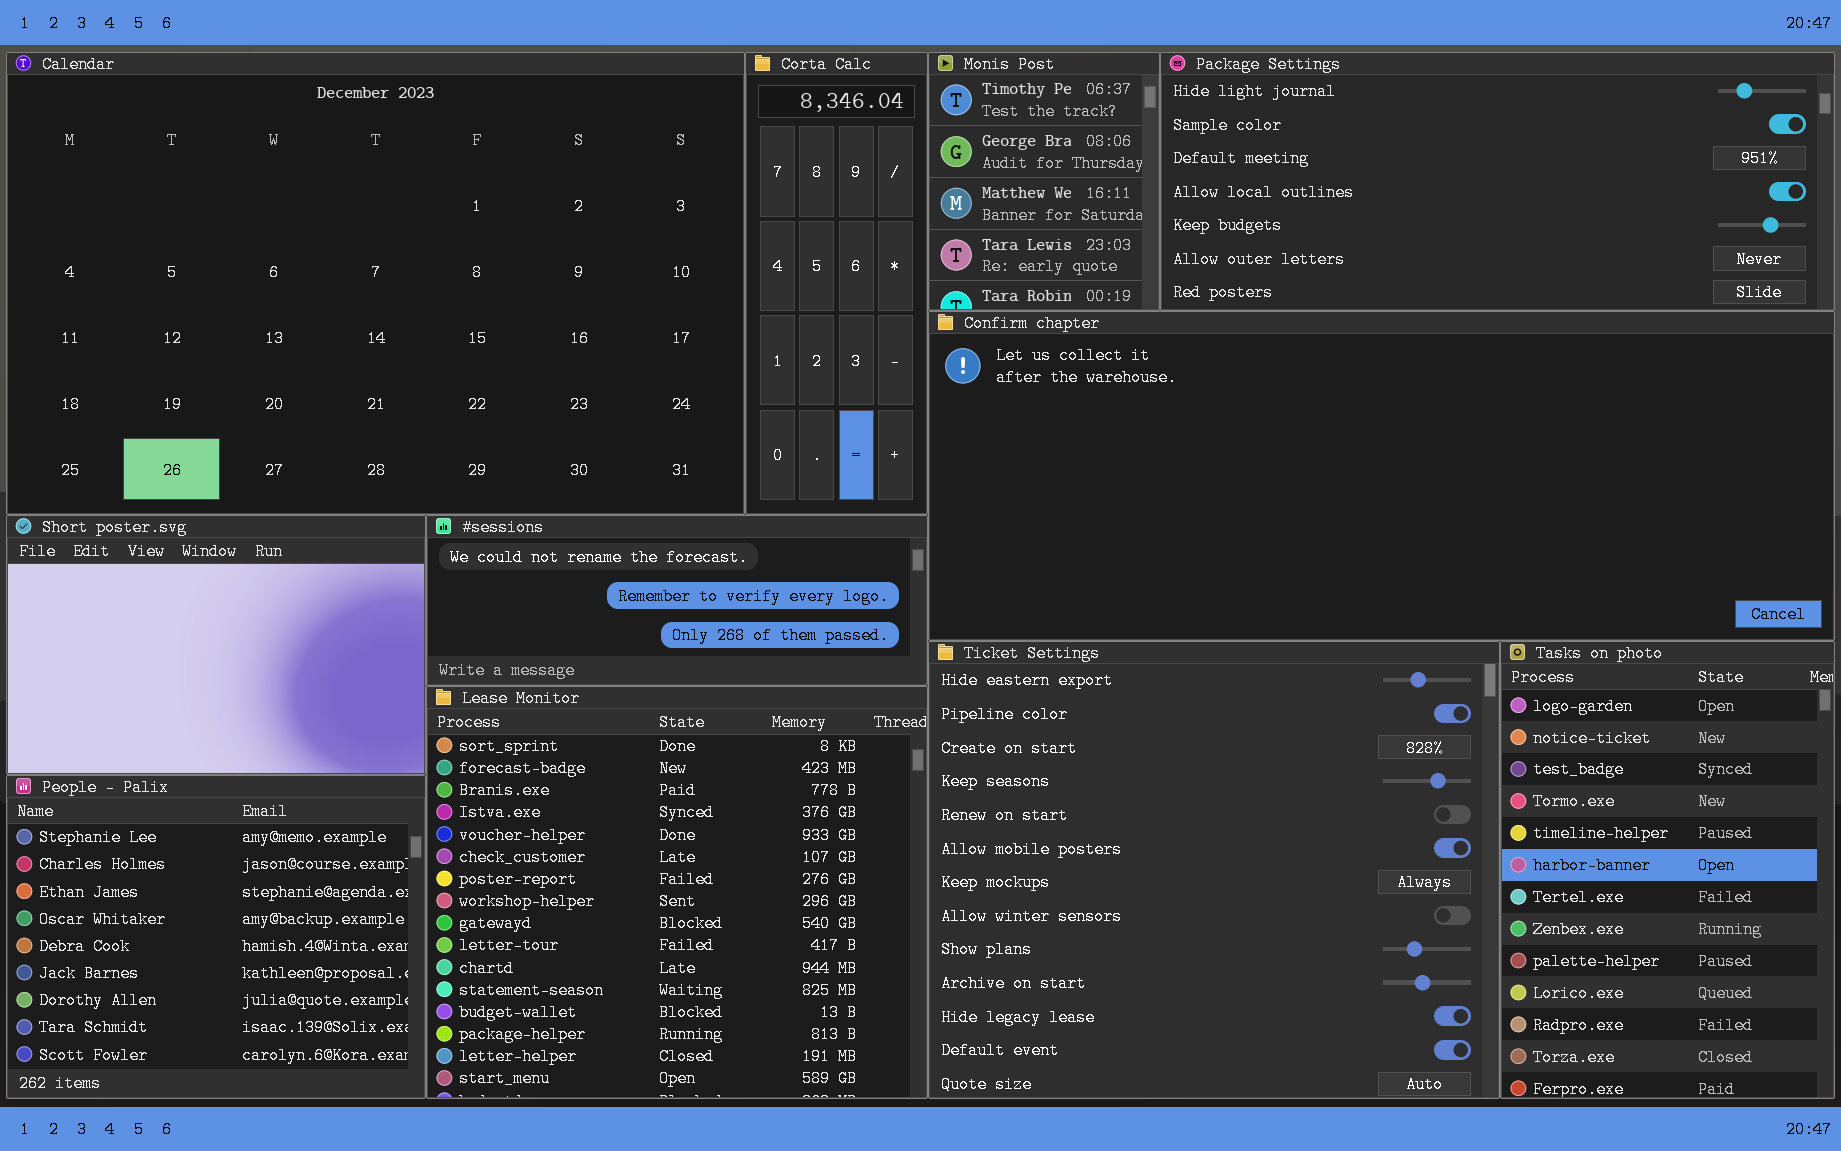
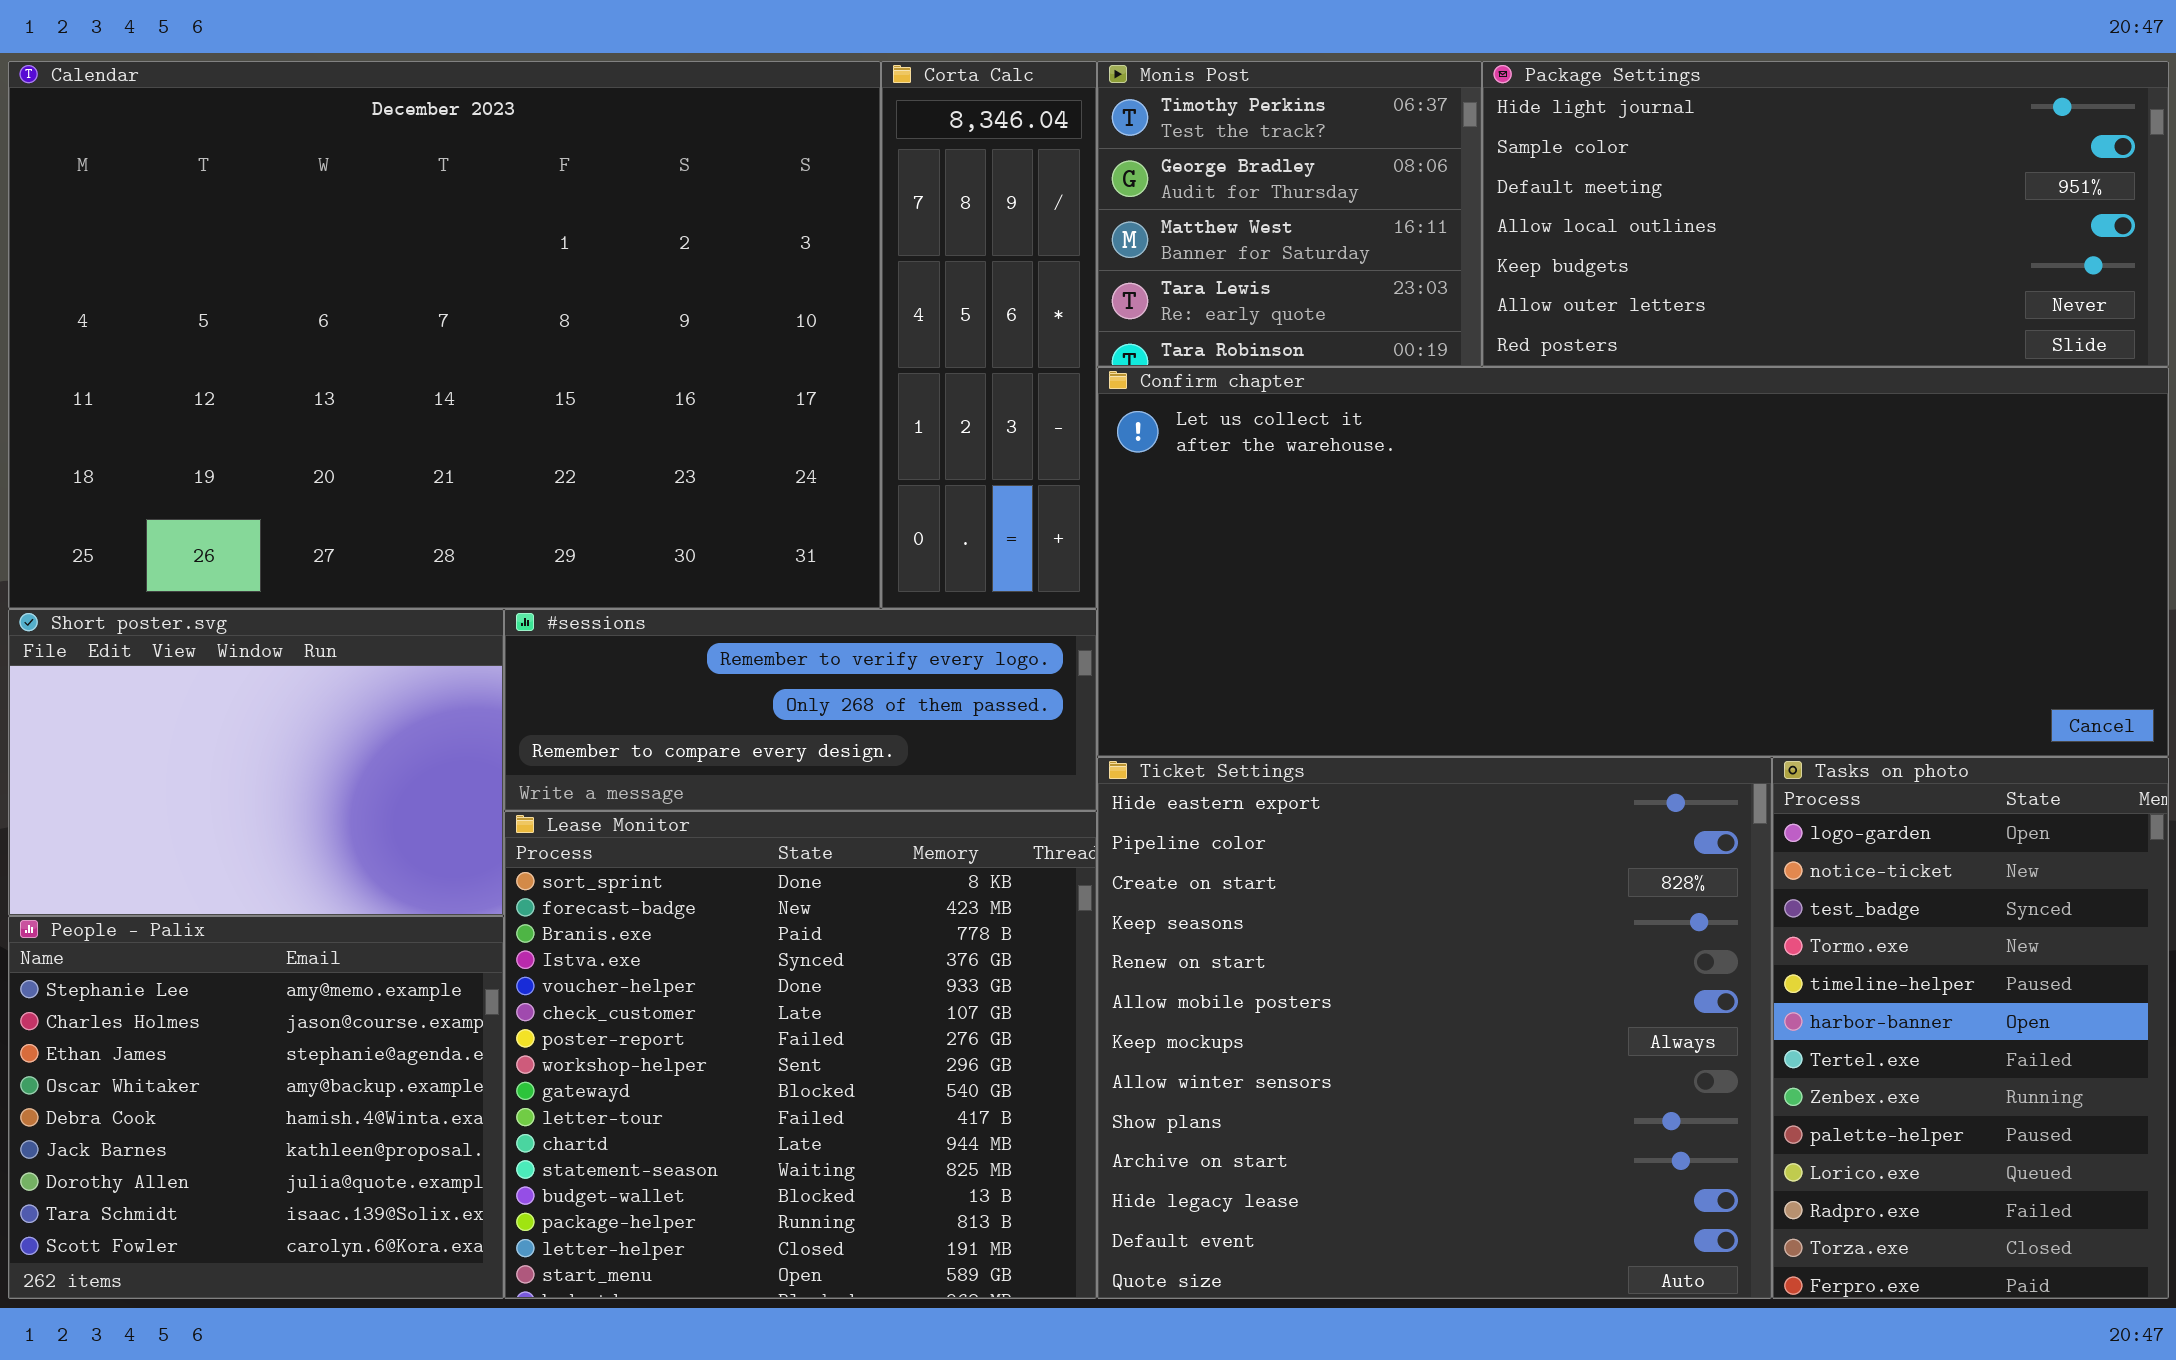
Monis Post: [928,52,1160,311] -> [1097,61,1482,367], resized
Package Settings: [1160,52,1835,311] -> [1482,61,2169,367], resized
#sessions: [426,515,928,686] -> [504,609,1097,811], scrolled down 1 row

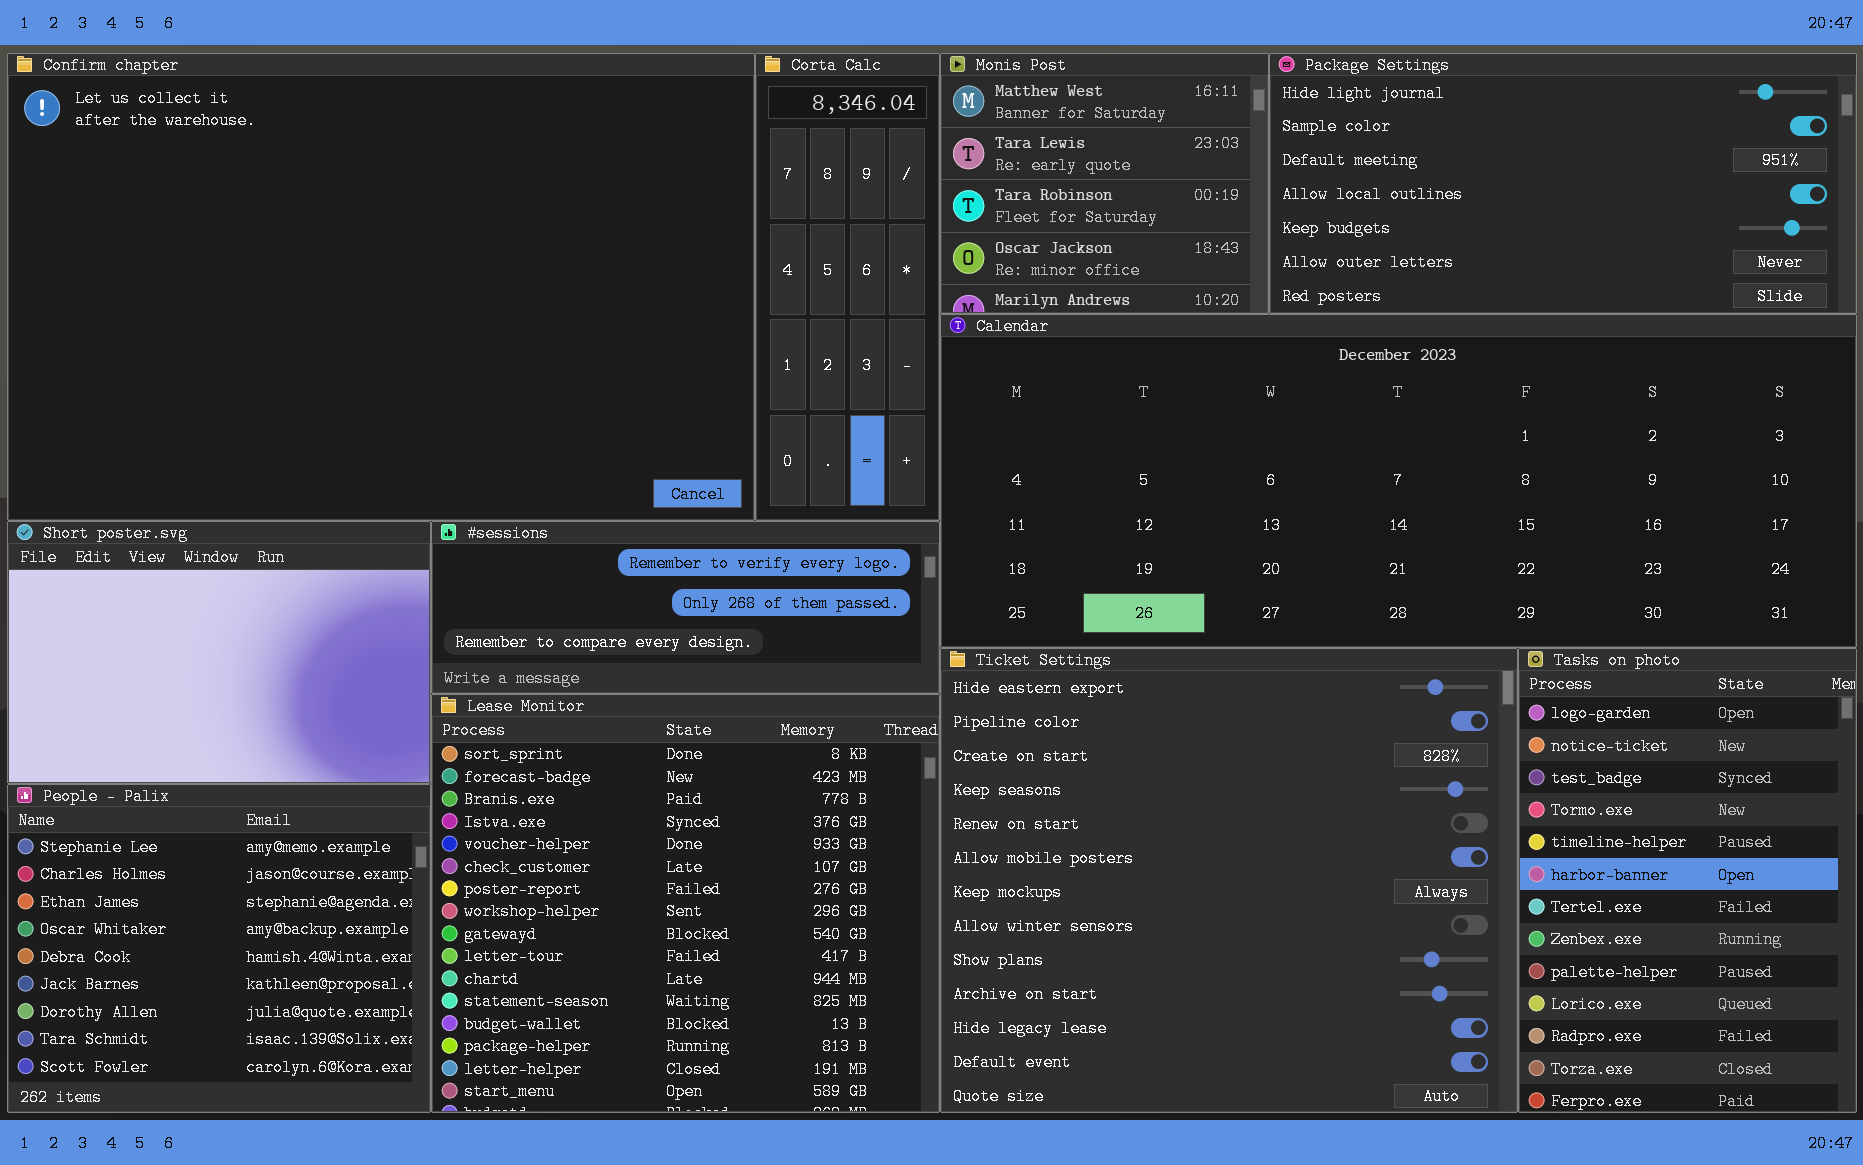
Calendar: [8,61,881,609] -> [940,314,1857,648], moved, resized
Monis Post: [1097,61,1482,367] -> [940,53,1269,314], scrolled down 2 rows
Confirm chapter: [1097,367,2169,757] -> [7,53,755,521], moved, resized

